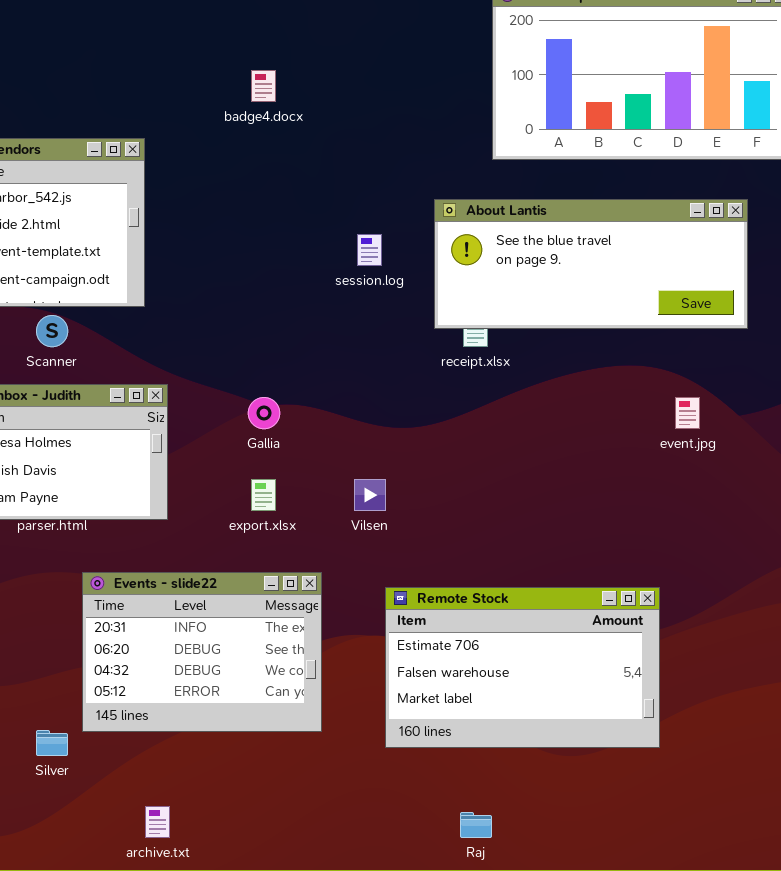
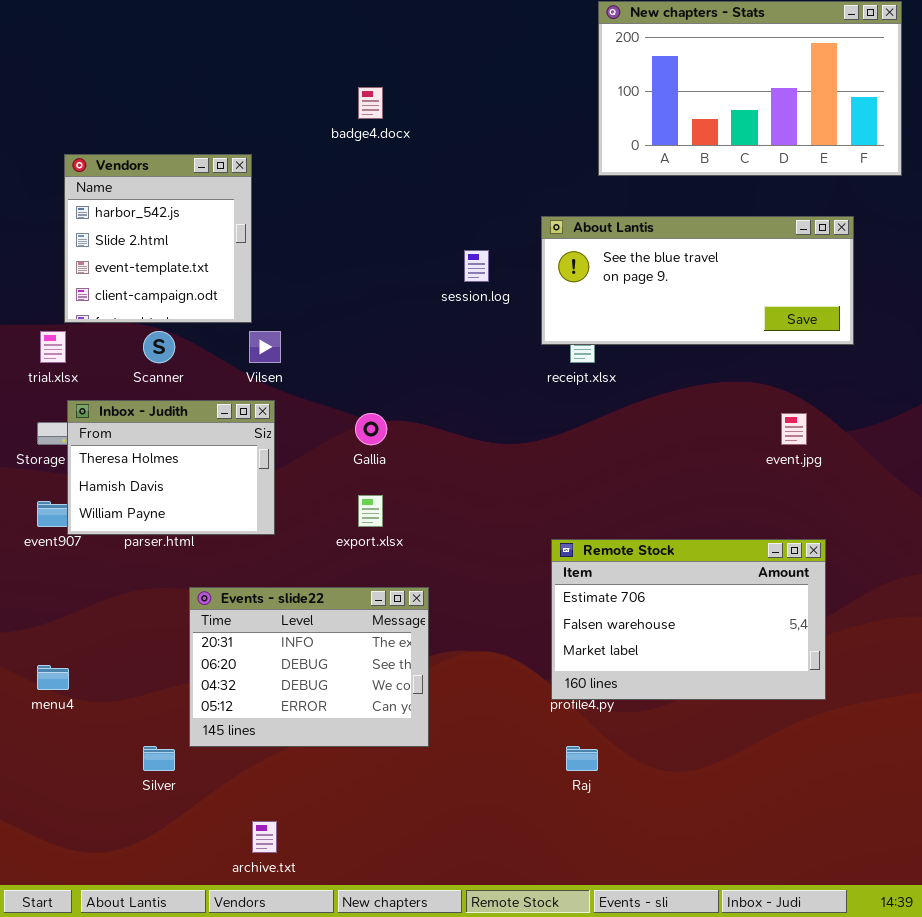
Vilsen: [354,479,386,511] -> [249,331,281,363], moved
Remote Stock: [385,587,660,748] -> [551,539,826,700], moved
Raj: [460,812,492,838] -> [566,746,598,771], moved

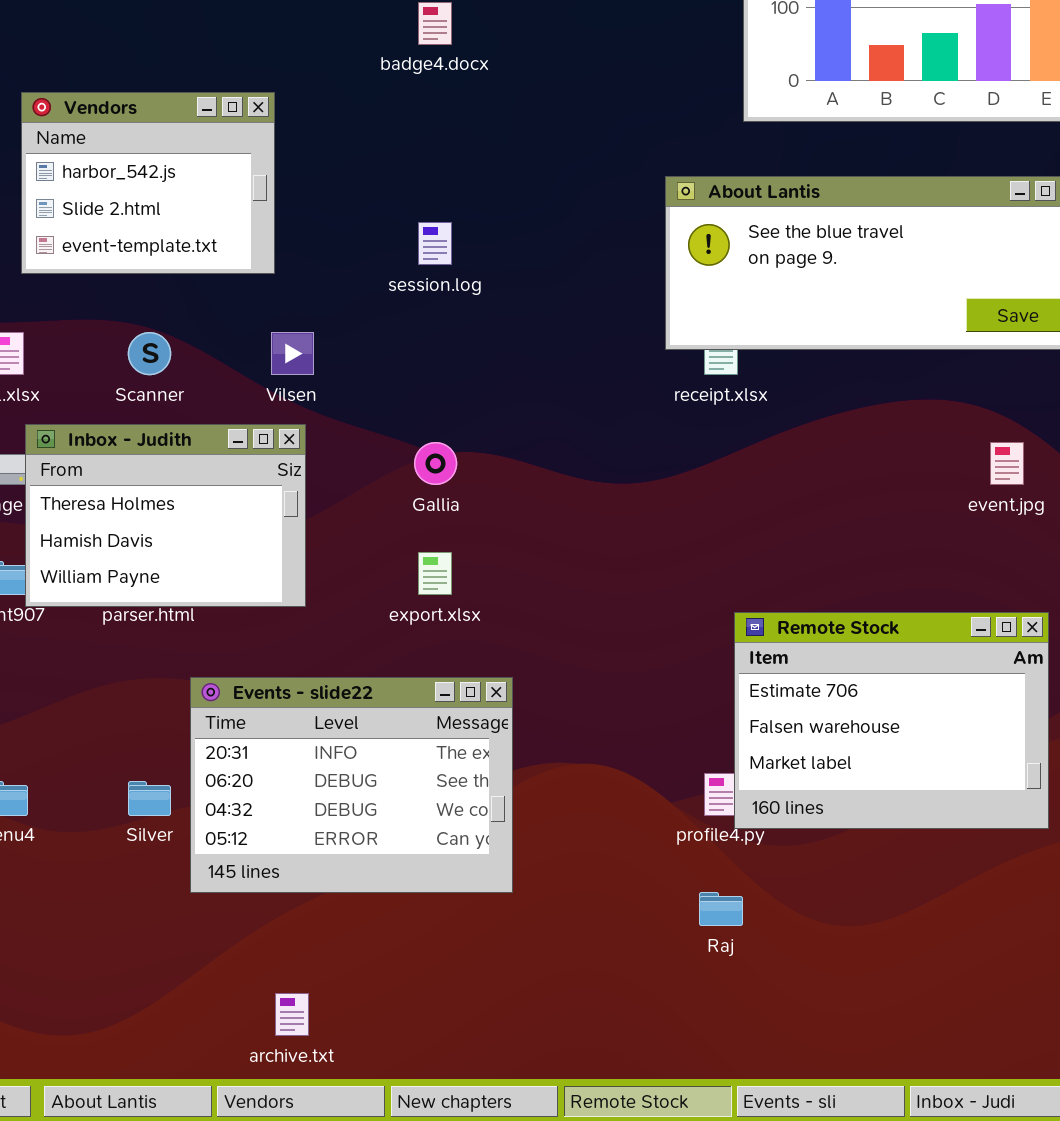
Vendors: [64,154,252,323] -> [21,92,275,274], resized
session.log: [464,250,489,282] -> [418,222,452,265], moved
Remote Stock: [551,539,826,700] -> [734,612,1049,829], resized
Silver: [143,746,175,771] -> [128,781,171,816], moved

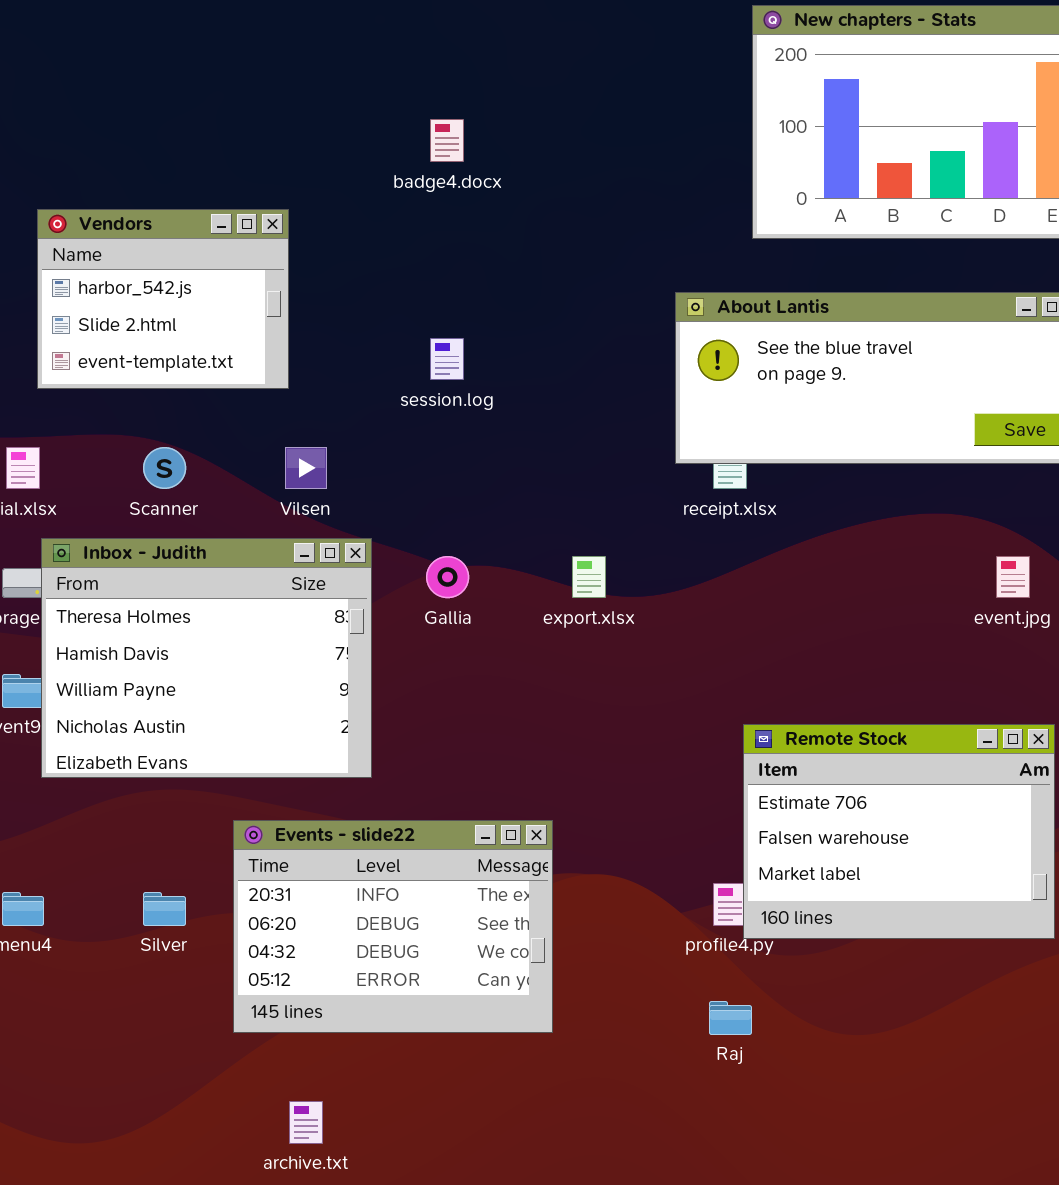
Inbox - Judith: [25,424,306,607] -> [41,538,372,778], resized
export.xlsx: [418,552,452,595] -> [572,556,606,598], moved
Events - slide22: [190,677,513,893] -> [233,820,553,1033], moved

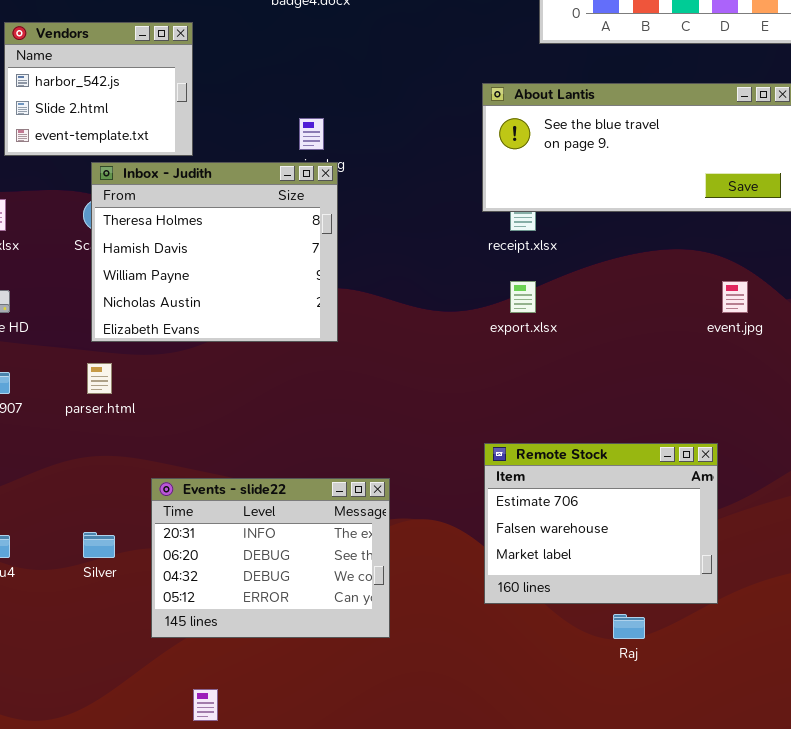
Inbox - Judith: [41,538,372,778] -> [91,162,338,342], moved
export.xlsx: [572,556,606,598] -> [510,281,536,313], moved
Remote Stock: [743,724,1055,939] -> [484,443,718,604], moved
Raj: [709,1001,752,1035] -> [613,614,645,639], moved

